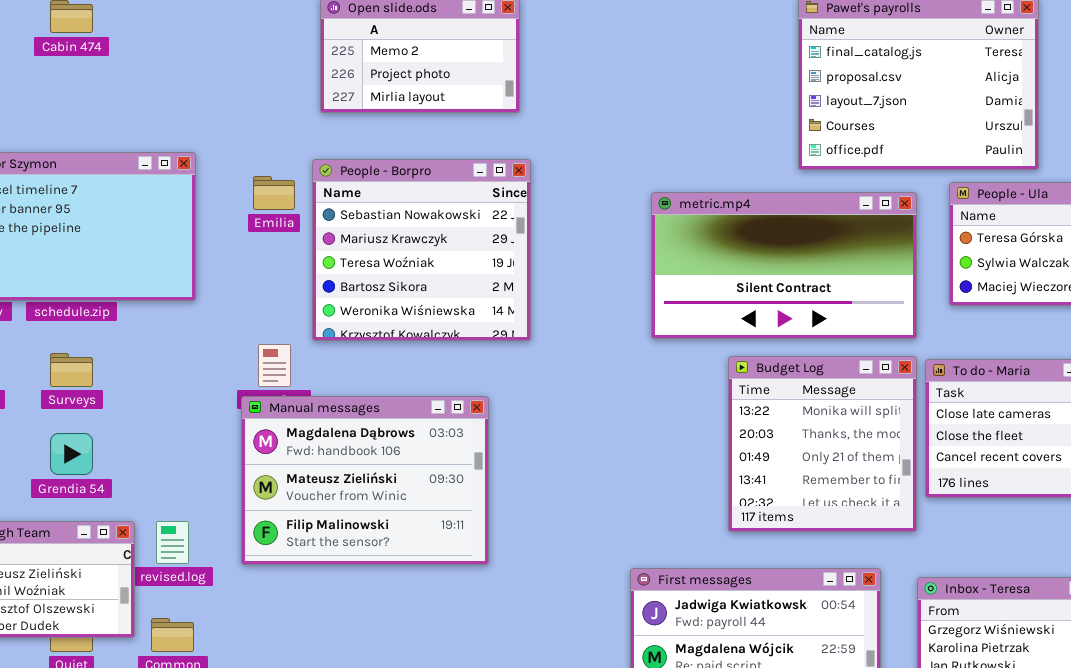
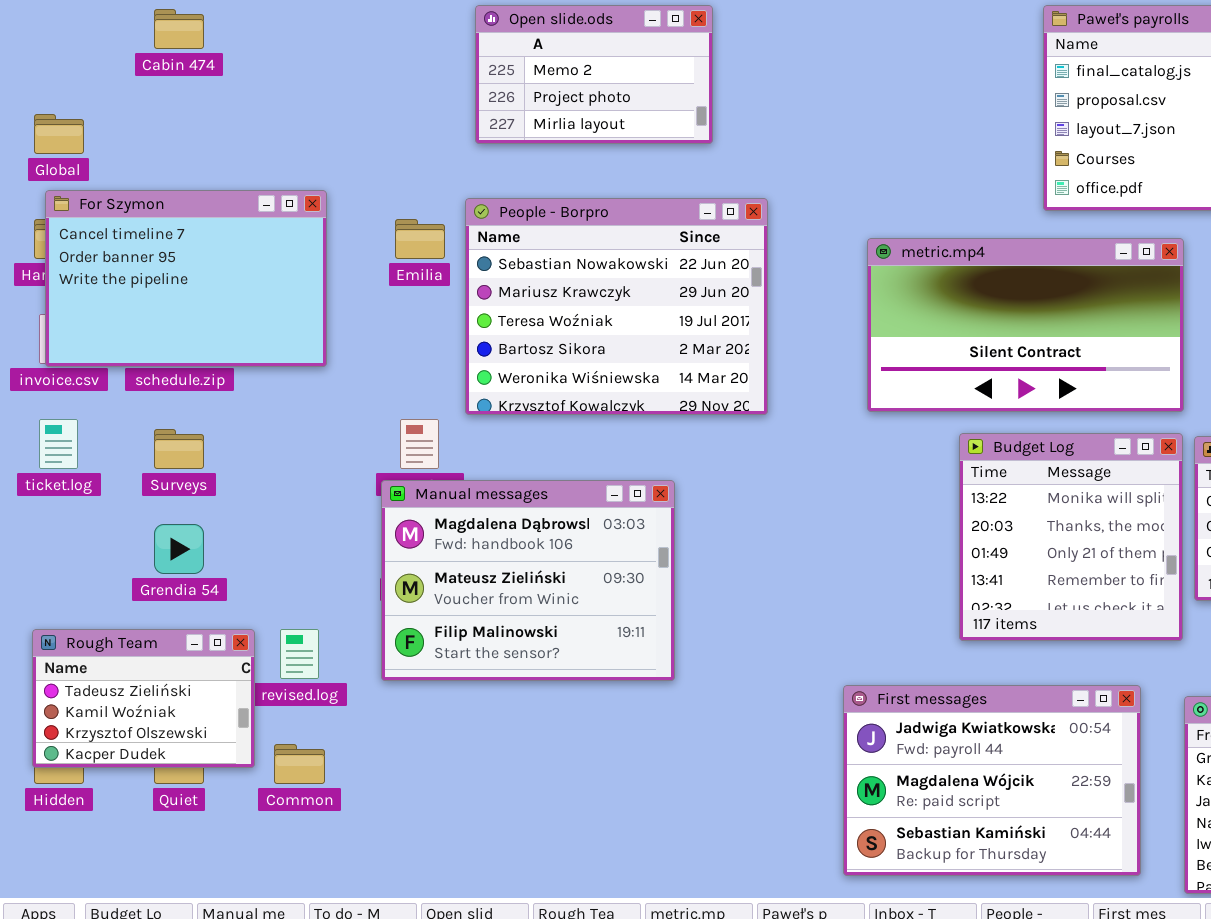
People - Borpro: [312,159,531,341] -> [465,198,768,415], resized

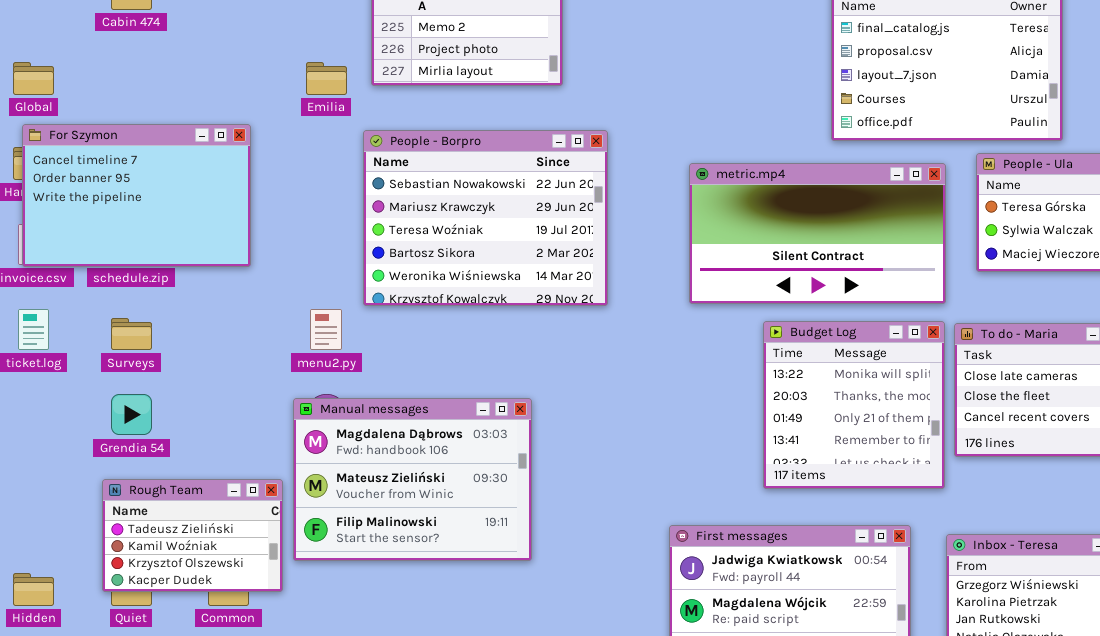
Emilia: [395,219,445,259] -> [306,62,347,95], moved
Manual messages: [381,480,675,681] -> [293,398,532,561], moved
Rough Team: [32,629,255,768] -> [102,479,283,592], moved

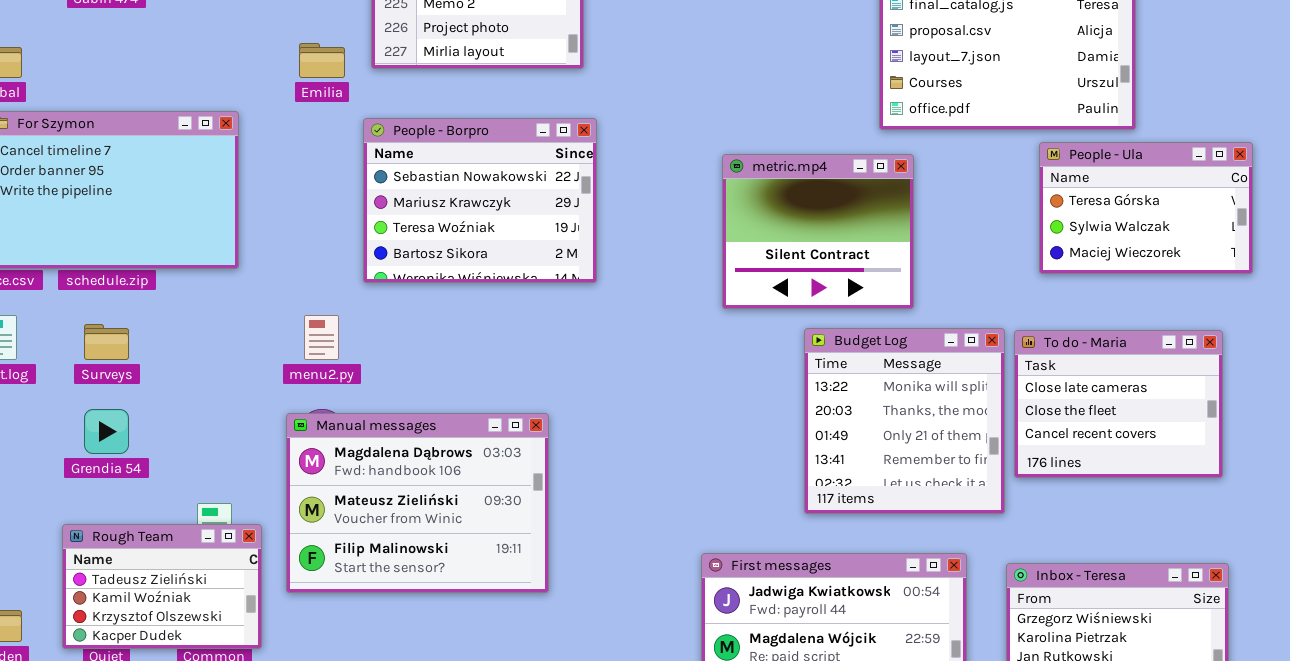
People - Borpro: [363,130,608,306] -> [363,118,597,283], resized
metric.mp4: [689,163,946,304] -> [722,154,914,309], resized
Rough Team: [102,479,283,592] -> [62,524,262,649], moved

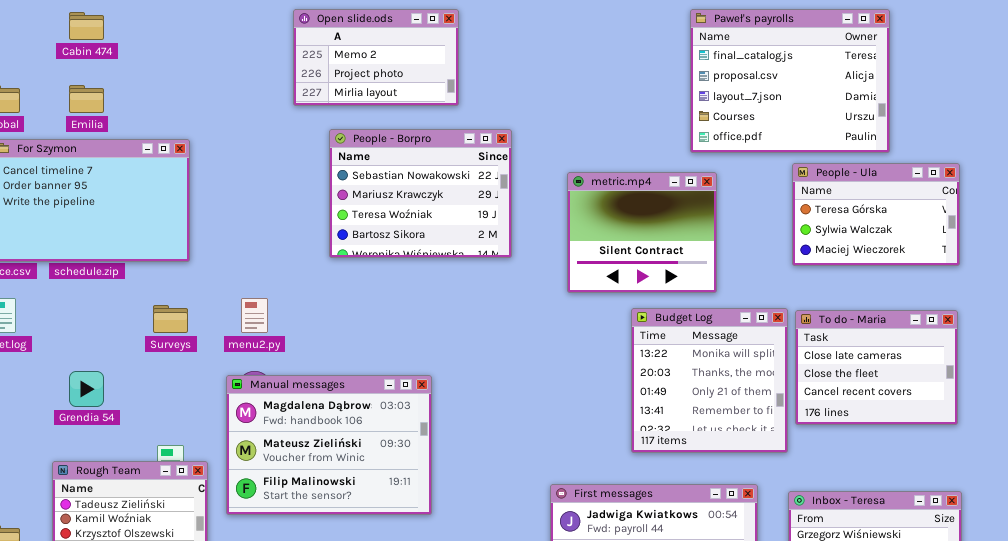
Emilia: [299,43,345,78] -> [69,85,104,113], moved
People - Borpro: [363,118,597,283] -> [329,129,512,258], moved
People - Ula: [1039,142,1253,274] -> [792,163,960,266], moved
Surveys: [84,324,129,360] -> [153,305,188,333], moved

